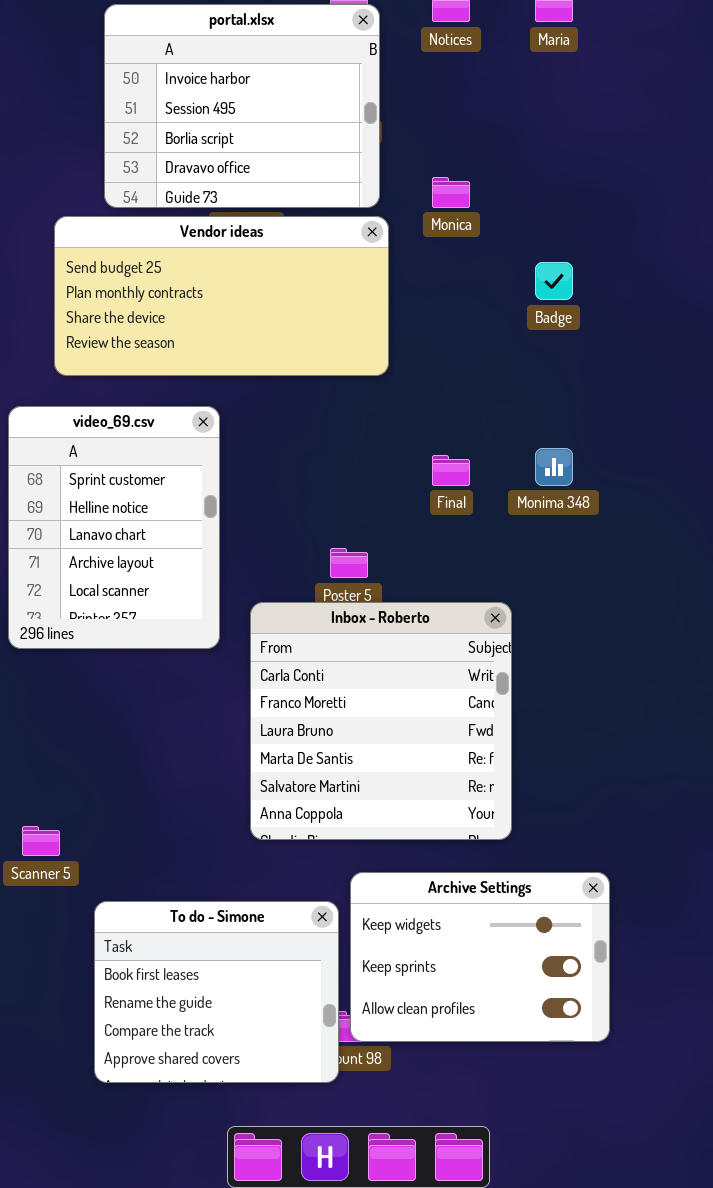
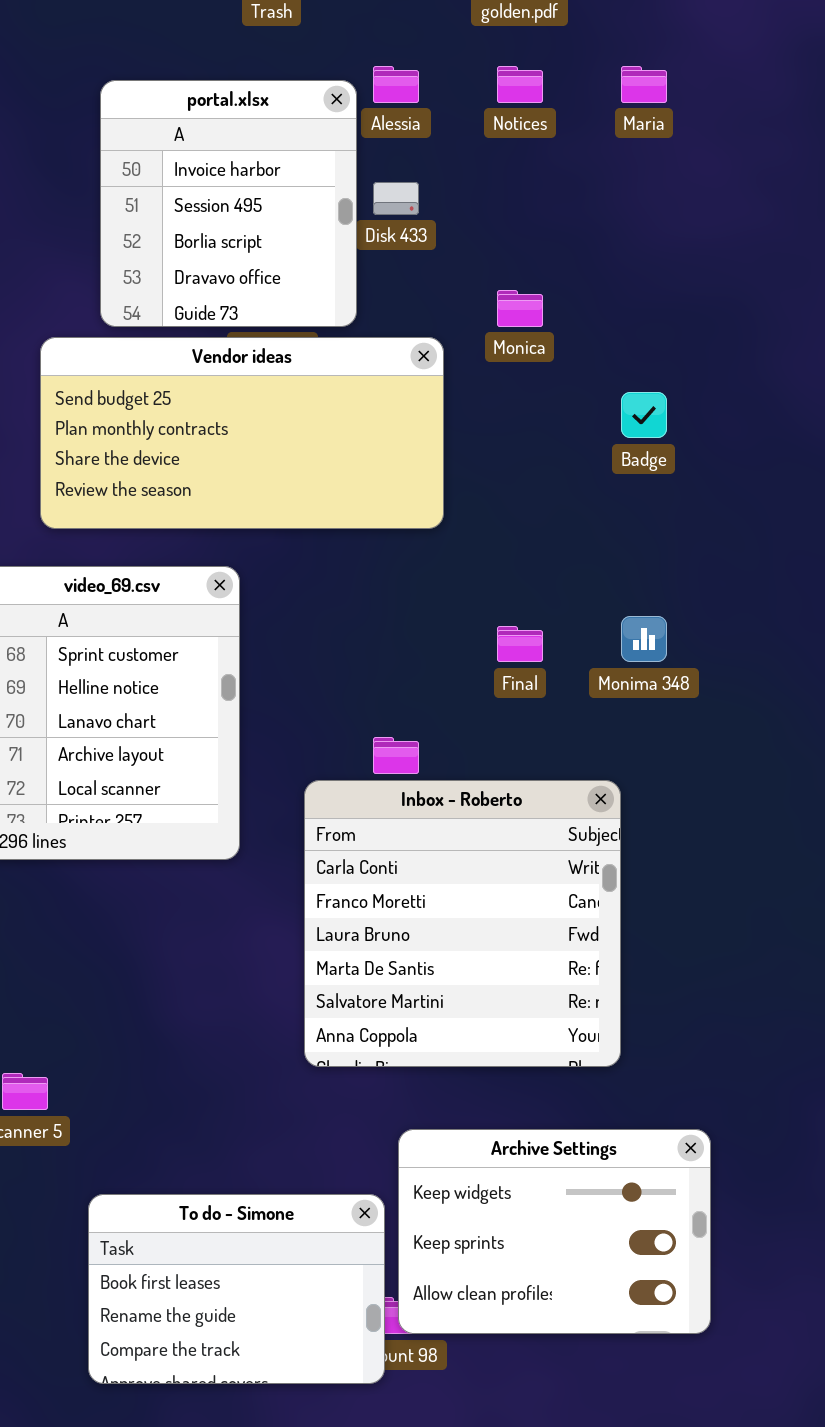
portal.xlsx: [104,4,380,208] -> [100,80,357,327], resized
Inbox - Roberto: [250,602,512,840] -> [304,780,621,1067], moved
To do - Simone: [94,901,339,1083] -> [88,1194,385,1384], resized

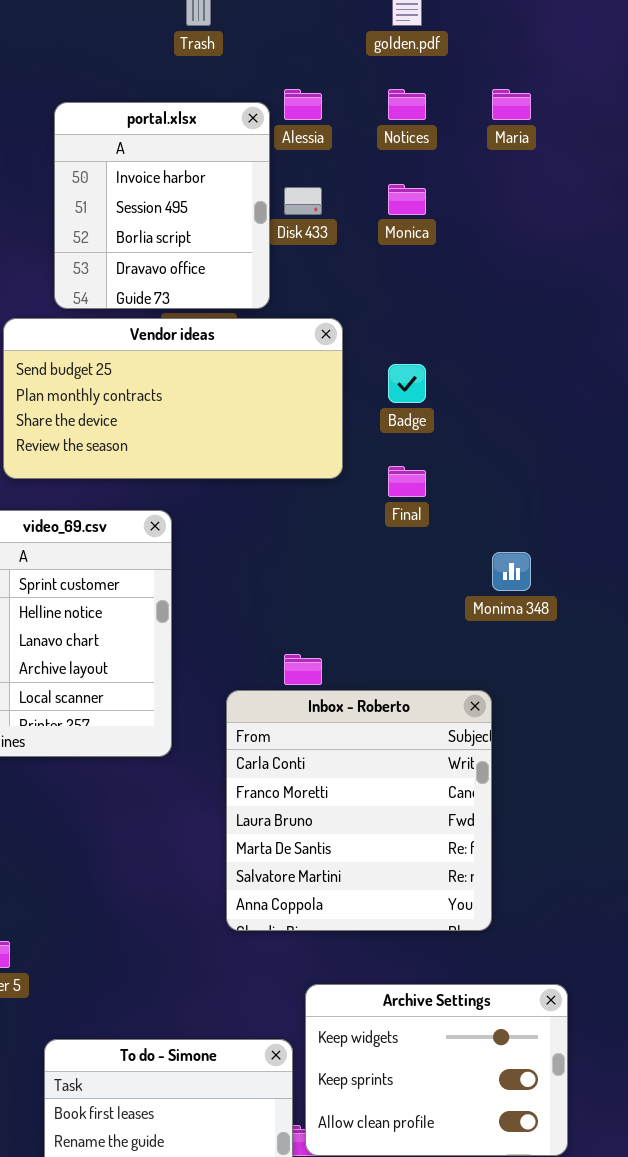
Monica: [497,290,543,327] -> [388,184,426,215], moved
Badge: [621,392,667,438] -> [388,364,426,403], moved
Final: [497,626,543,662] -> [388,466,426,497], moved

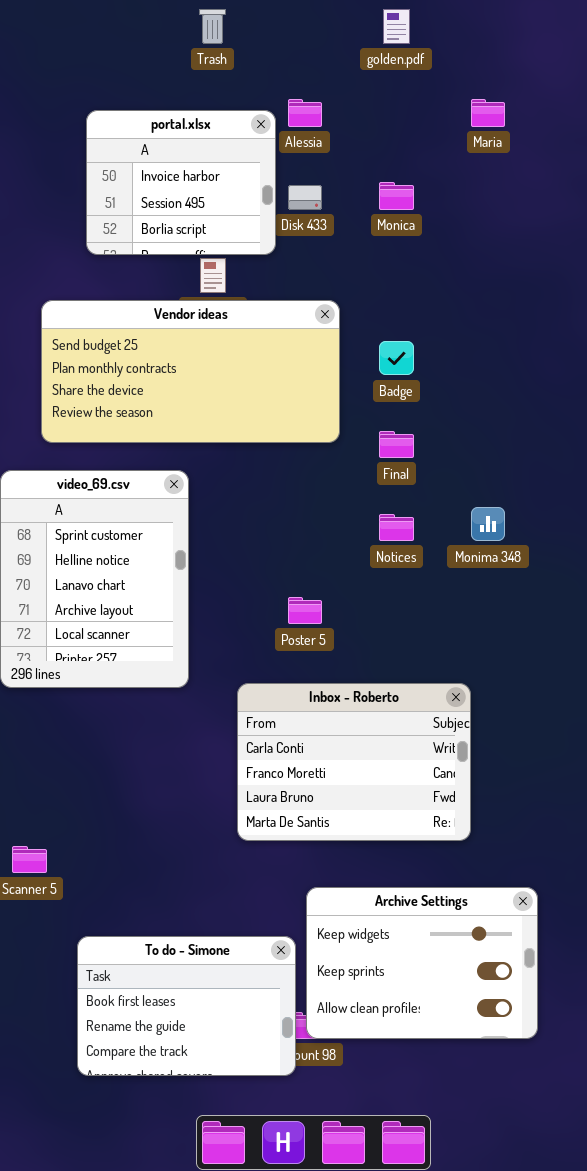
Notices: [388,89,426,120] -> [379,514,414,541], moved
portal.xlsx: [54,102,270,309] -> [86,110,276,255], resized
Inbox - Roberto: [226,690,492,931] -> [237,683,471,841], resized

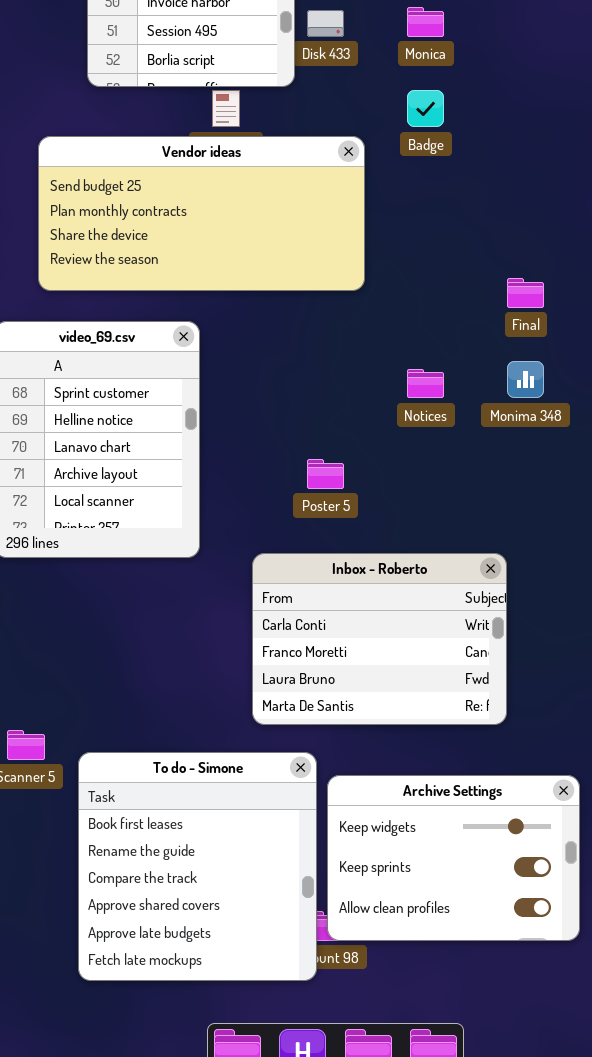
Badge: [379,341,414,375] -> [407,90,444,127], moved
Final: [379,431,414,458] -> [507,278,544,308], moved
To do - Simone: [77,936,296,1076] -> [78,752,317,981], resized

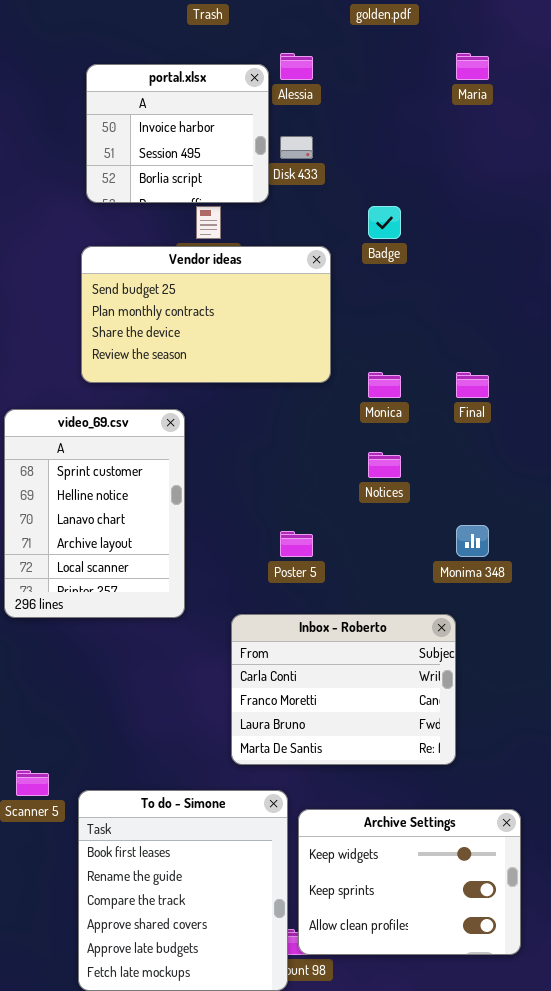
Monica: [407,7,444,37] -> [368,372,401,398], moved
Vendor ideas: [38,136,365,291] -> [81,246,331,383], resized
Monima 348: [507,361,544,398] -> [456,525,489,557], moved

